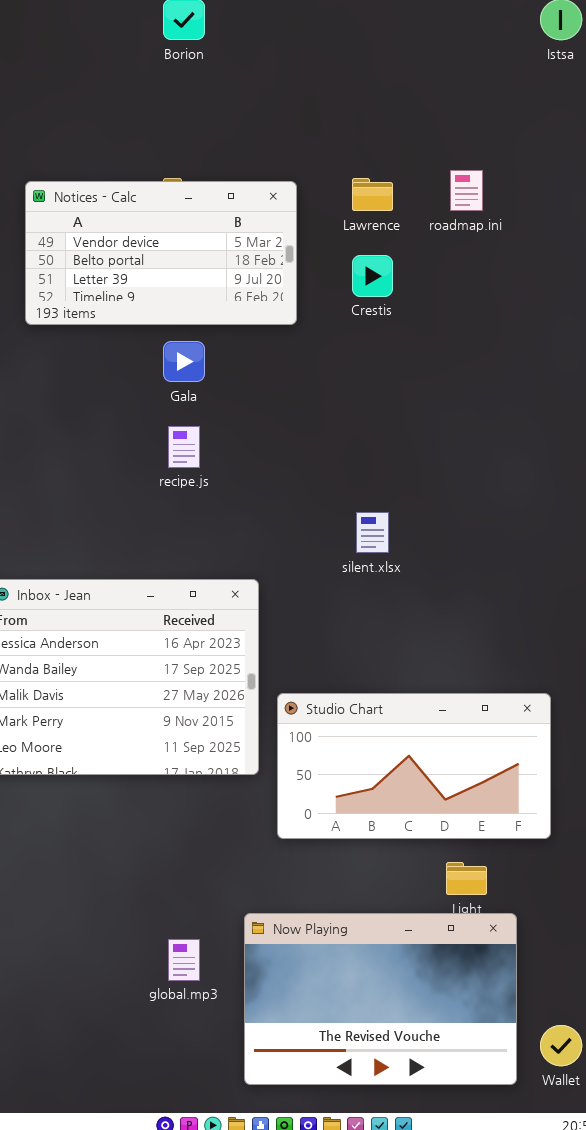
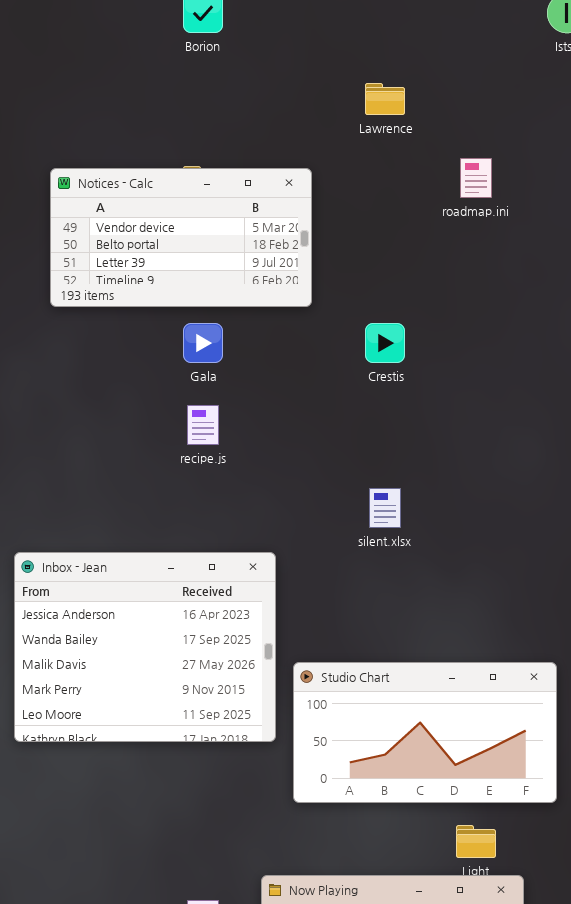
Lawrence: [352,178,393,211] -> [365,83,405,115], moved
Crestis: [352,255,393,297] -> [365,323,405,363], moved

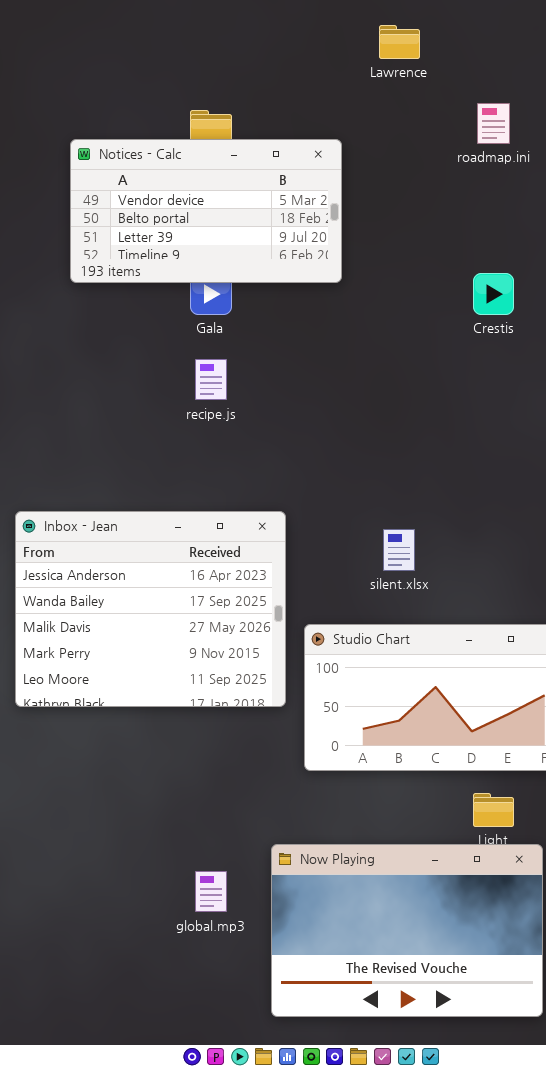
Notices - Calc: [50,168,312,307] -> [70,139,342,283], moved
Crestis: [365,323,405,363] -> [473,273,514,315], moved
silent.xlsx: [369,488,401,528] -> [383,529,415,571], moved

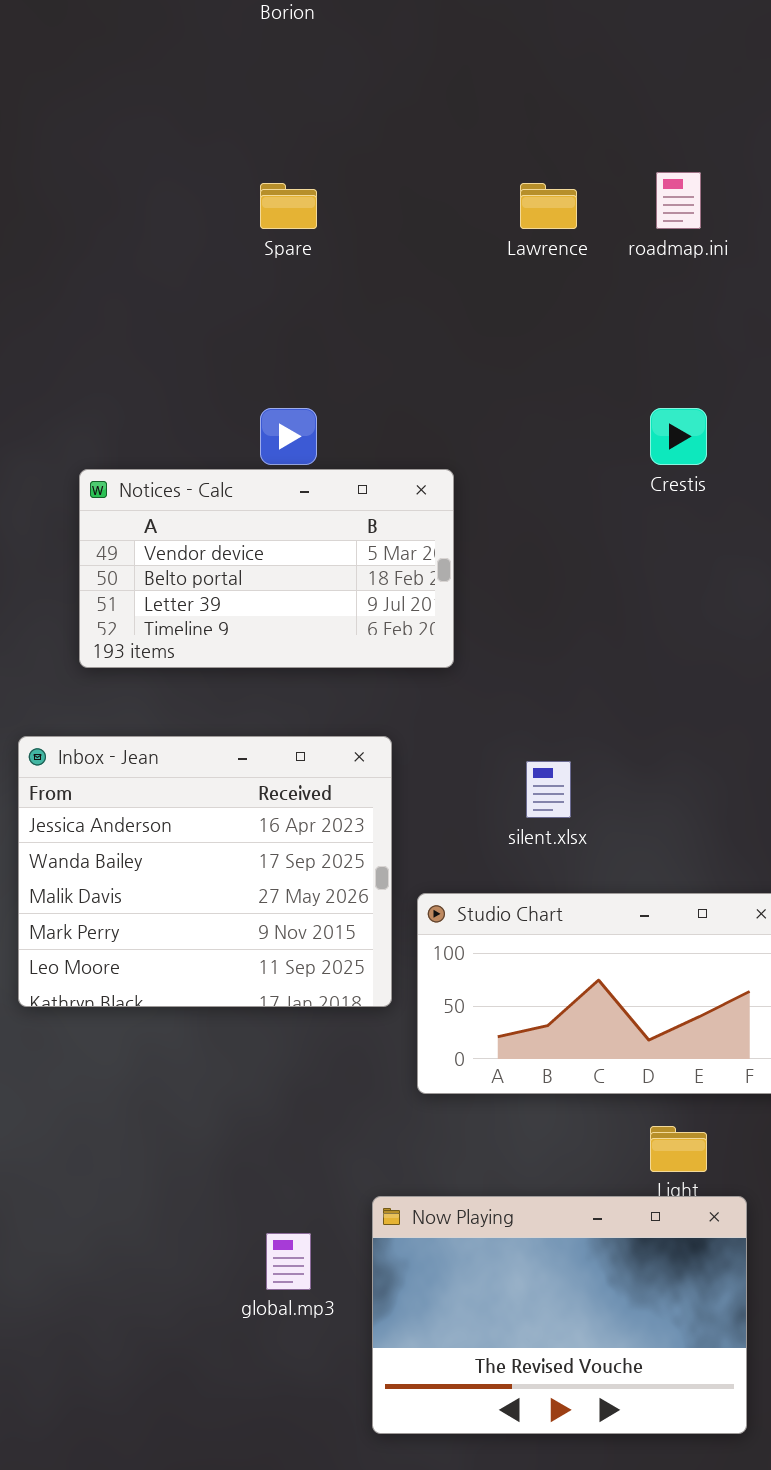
Lawrence: [379,25,420,59] -> [520,183,577,229], moved
Notices - Calc: [70,139,342,283] -> [79,469,454,668], moved

